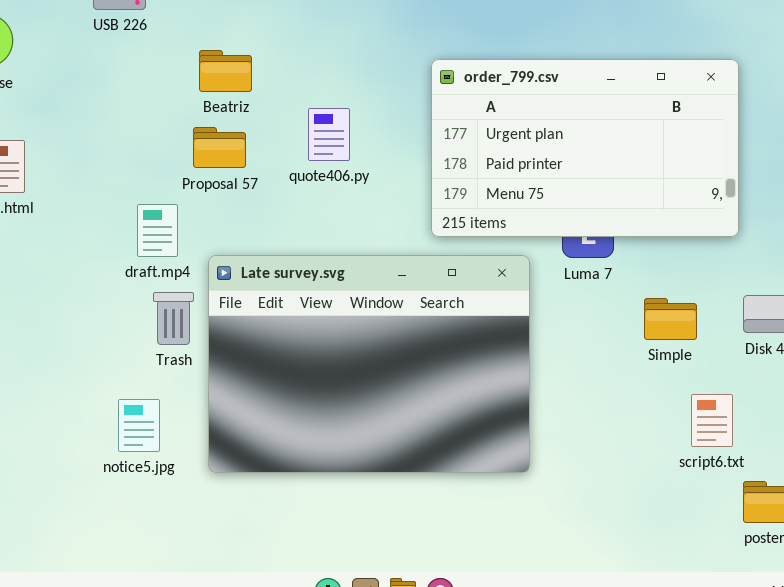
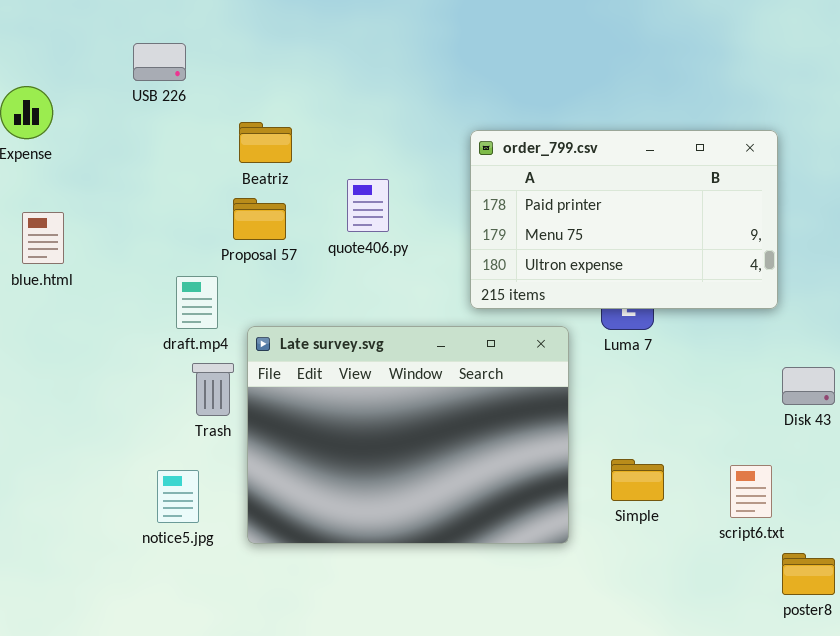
order_799.csv: [431,59,739,237] -> [470,130,778,309], scrolled down 1 row
Simple: [644,298,697,340] -> [611,459,664,501], moved

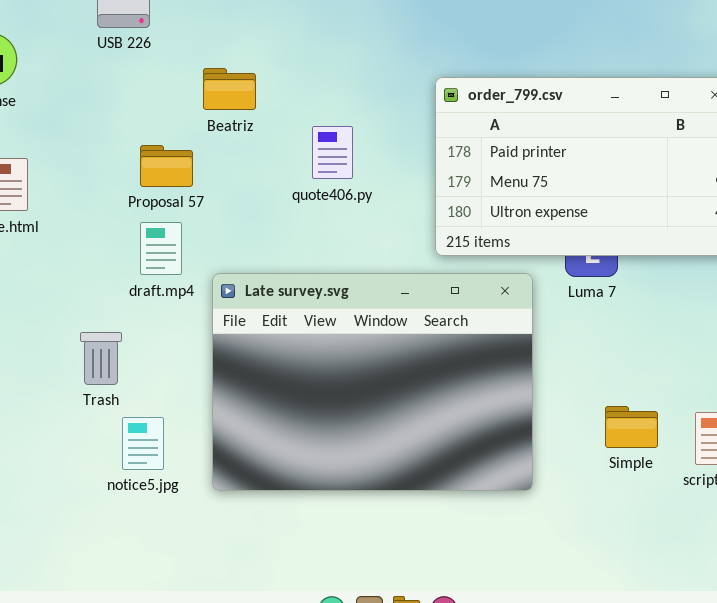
Proposal 57: [233,198,286,240] -> [140,145,193,187], moved
Trash: [192,363,234,416] -> [80,332,122,385], moved
Simple: [611,459,664,501] -> [605,406,658,448], moved

